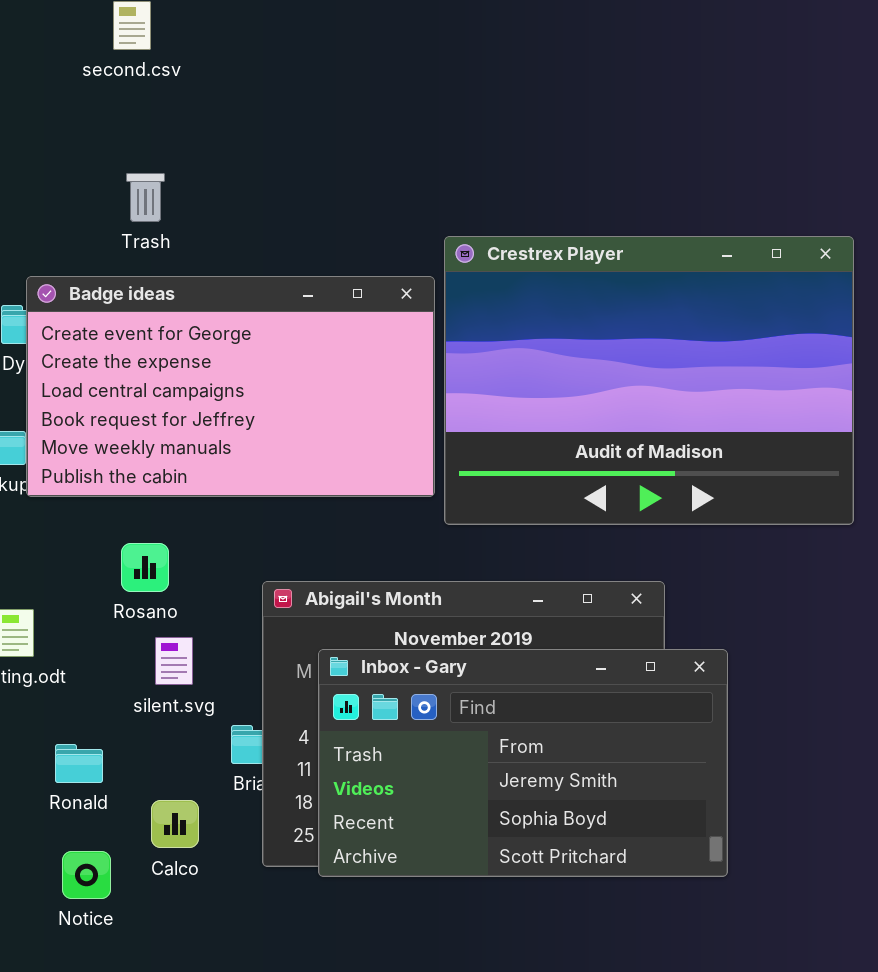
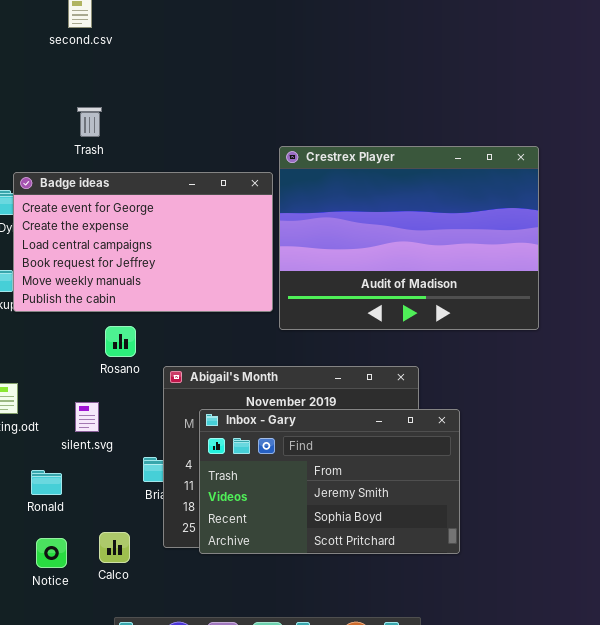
Rosano: [121,543,169,592] -> [105,326,136,357], moved
silent.svg: [155,637,193,685] -> [75,402,99,432], moved
Calco: [151,800,199,848] -> [99,532,130,563], moved

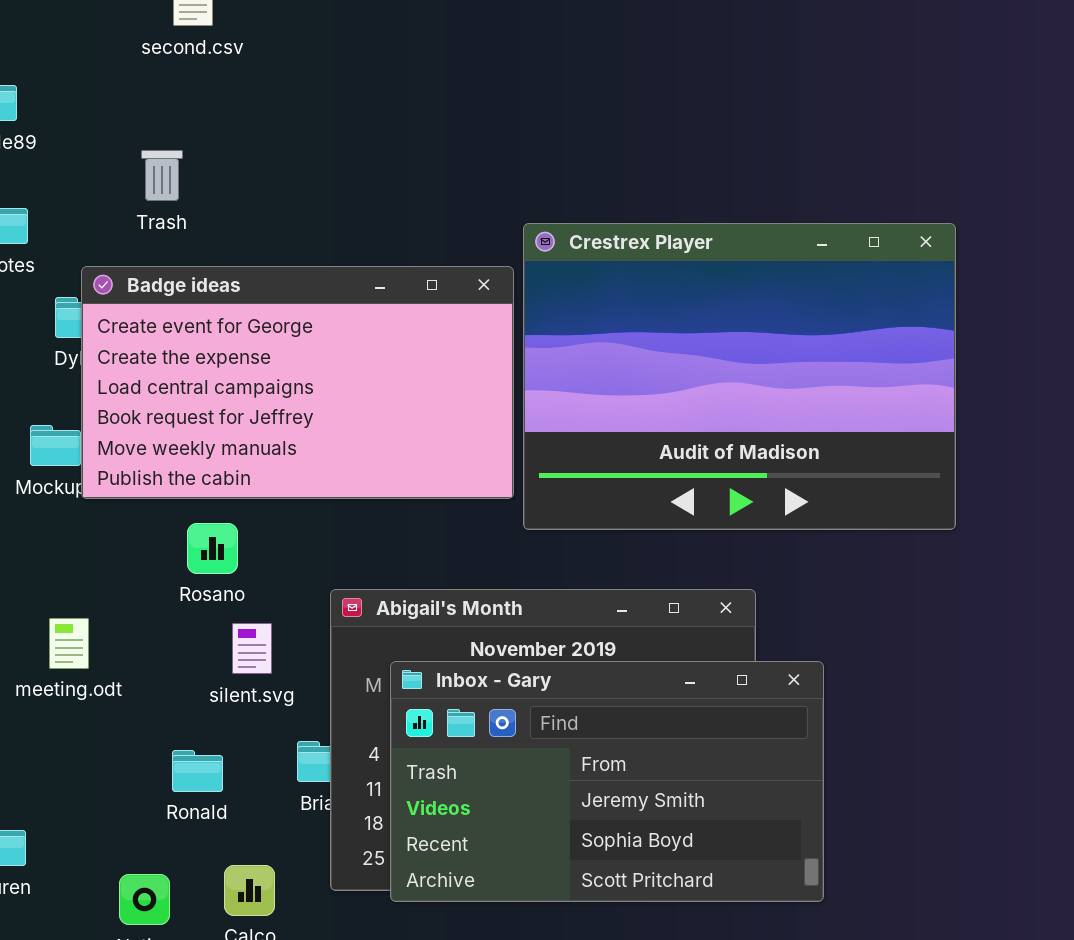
Trash: [77,107,102,137] -> [141,150,183,201], moved
Rosano: [105,326,136,357] -> [187,523,238,574], moved
silent.svg: [75,402,99,432] -> [232,623,272,674], moved
Ronald: [31,470,62,495] -> [172,750,223,792], moved

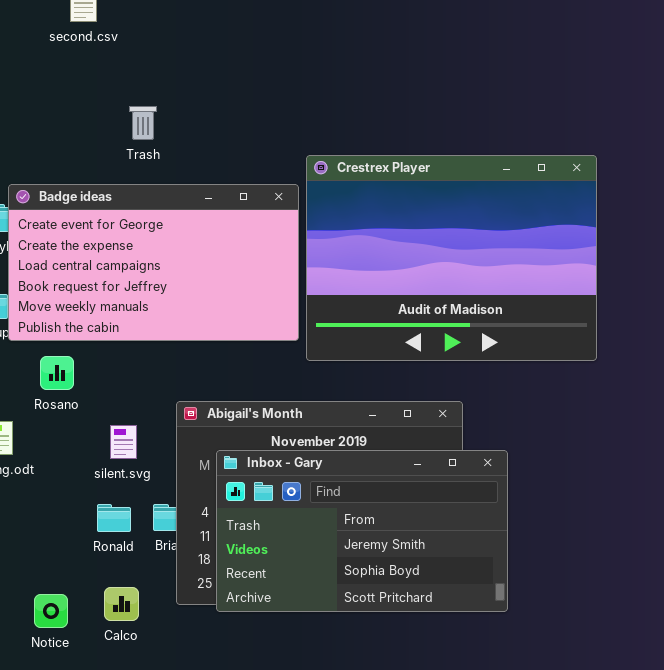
Trash: [141,150,183,201] -> [129,106,157,140], moved
Rosano: [187,523,238,574] -> [40,356,74,390], moved
Ronald: [172,750,223,792] -> [97,504,131,532], moved

